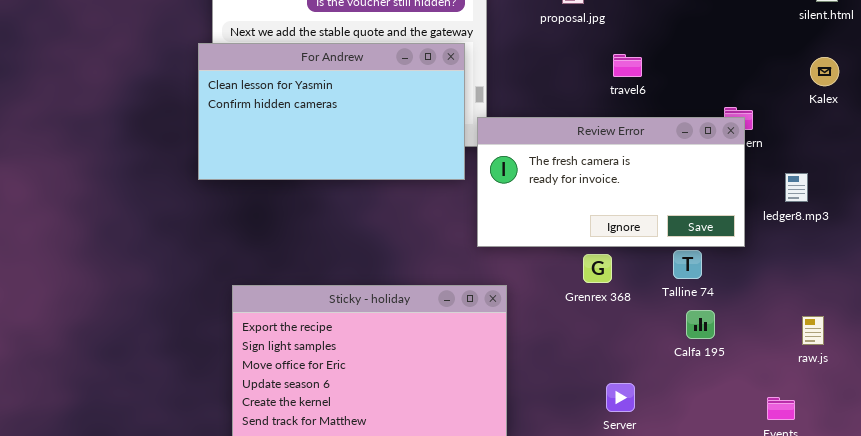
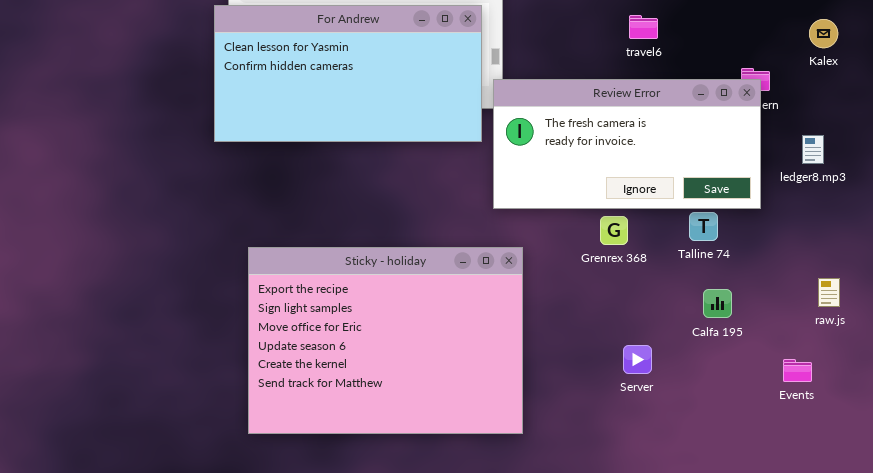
Kalex: [810,57,839,86] -> [809,19,838,48], moved
Calfa 195: [686,310,715,339] -> [703,289,732,318], moved

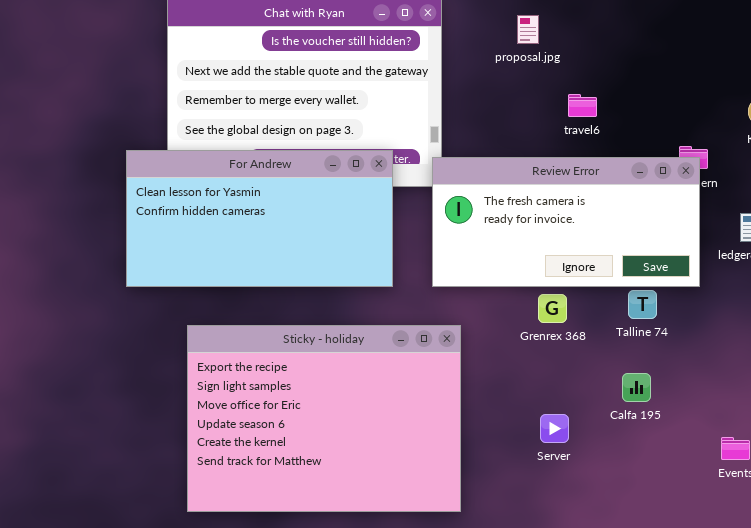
For Andrew: [214,5,482,142] -> [126,150,393,287], moved
Calfa 195: [703,289,732,318] -> [622,373,651,402], moved
Server: [623,345,652,374] -> [540,414,569,443], moved

